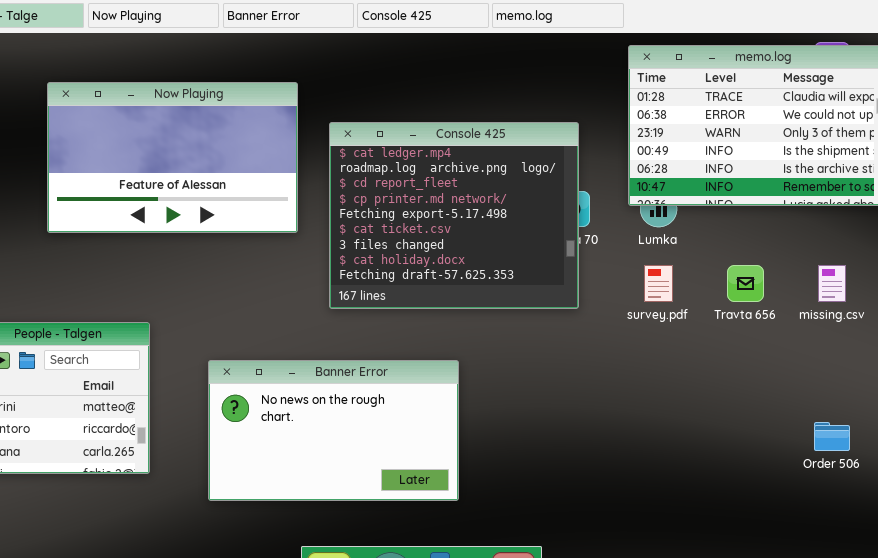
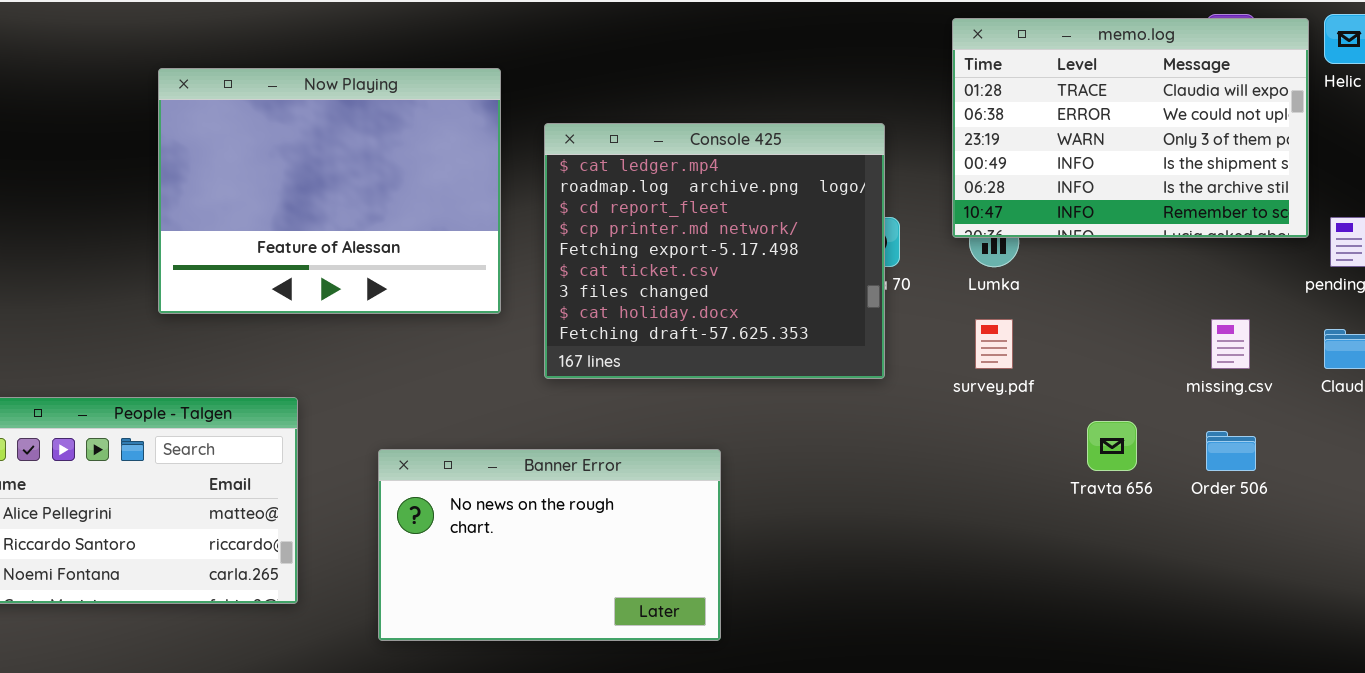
Now Playing: [47,82,298,233] -> [158,68,501,314], resized
Travta 656: [727,265,764,302] -> [1087,421,1137,471], moved
Order 506: [814,422,850,451] -> [1206,431,1256,471], moved

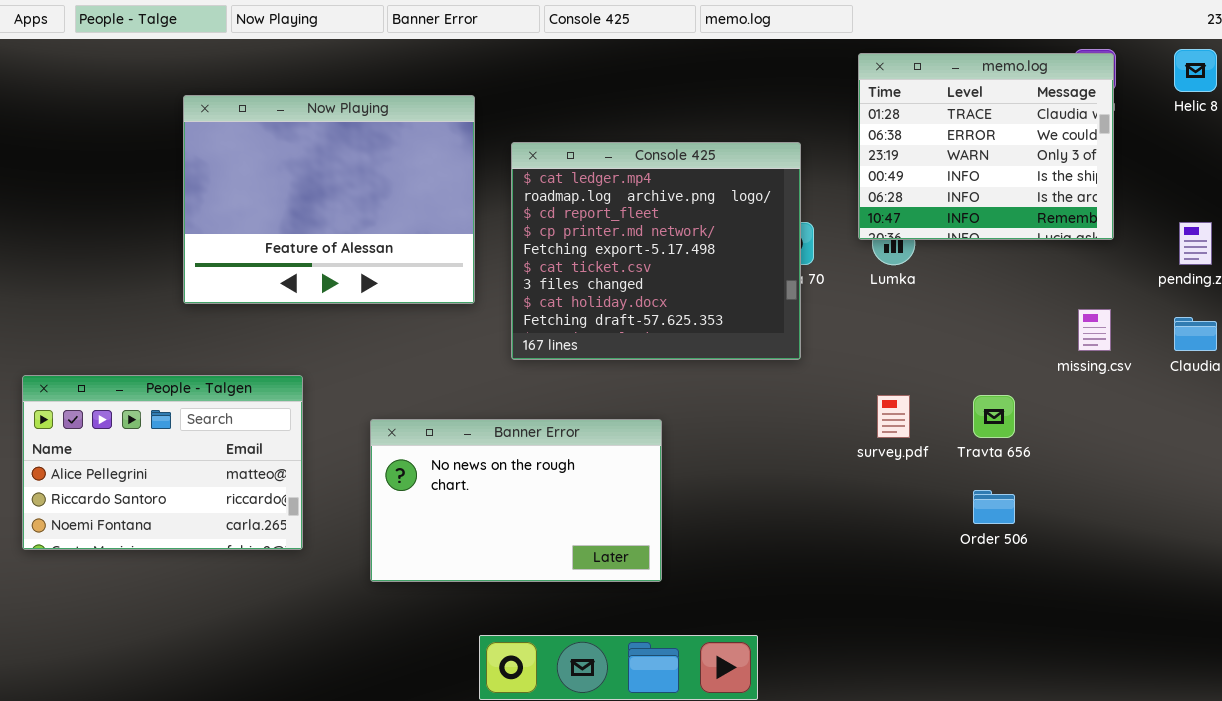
memo.log: [952,18,1309,238] -> [858,53,1114,240], resized
survey.pdf: [975,319,1013,369] -> [877,395,910,438], moved
Order 506: [1206,431,1256,471] -> [973,490,1015,524], moved

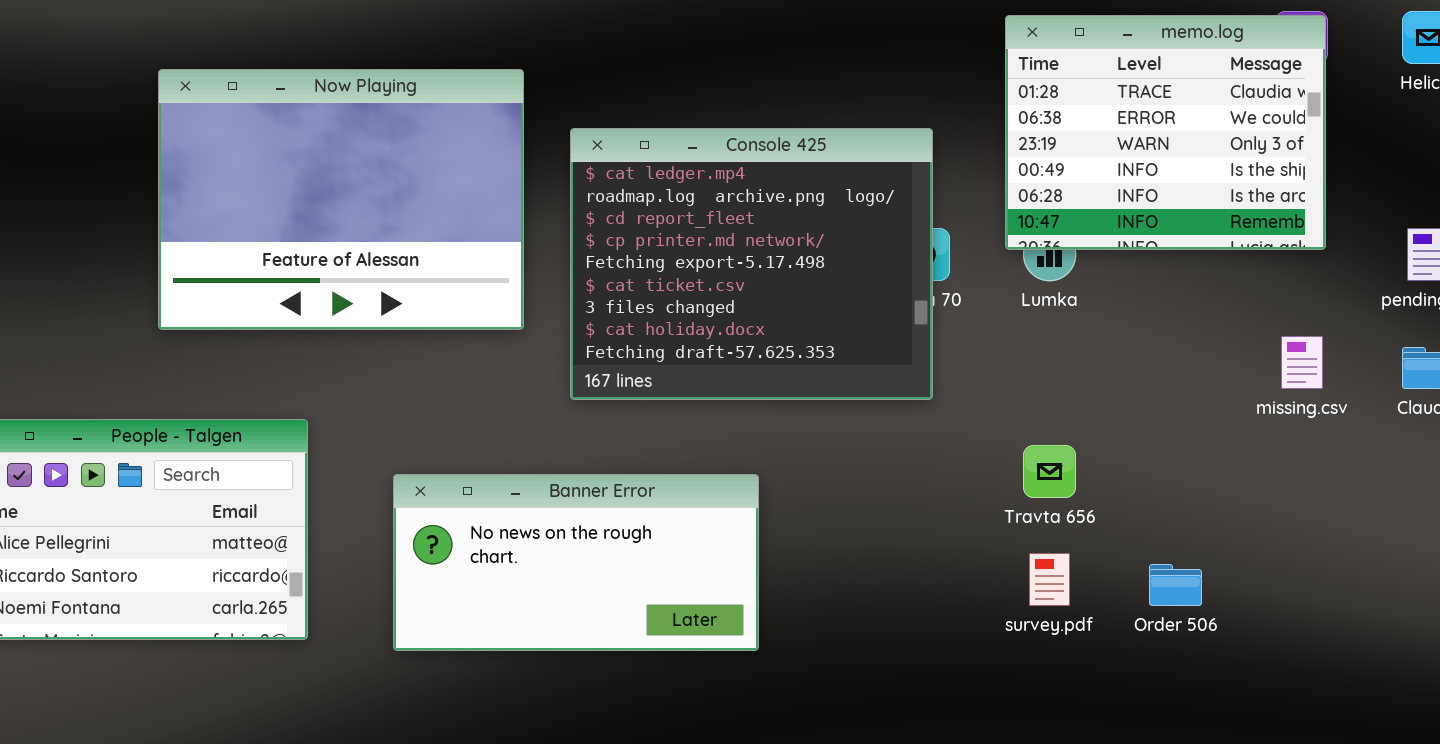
survey.pdf: [877,395,910,438] -> [1029,553,1070,606], moved
Travta 656: [973,395,1015,438] -> [1023,445,1076,498], moved
Banner Error: [370,419,662,582] -> [393,474,759,651], resized

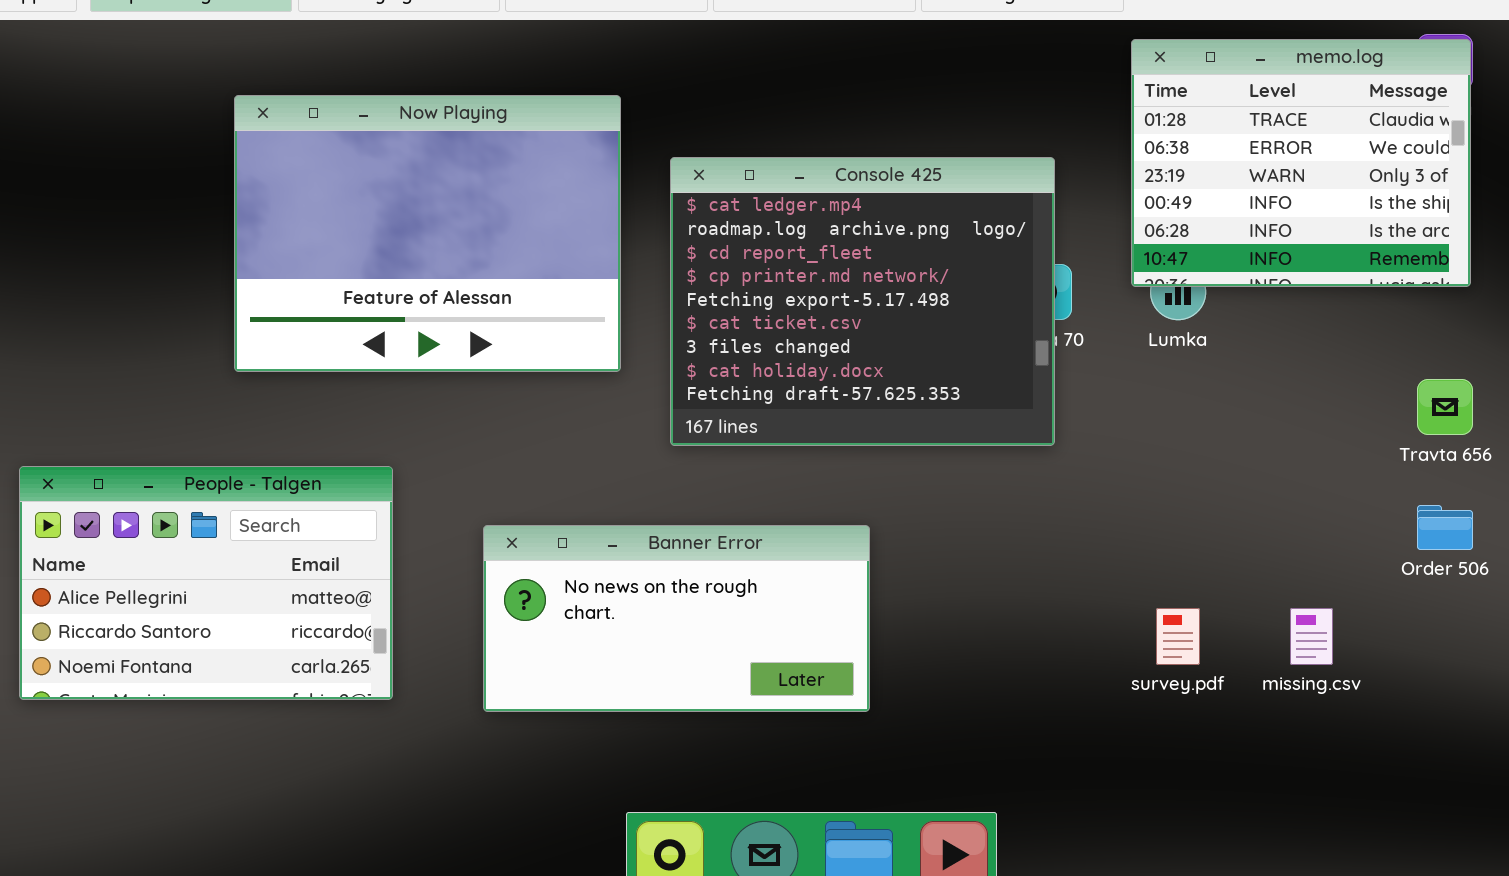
missing.csv: [1281,336,1323,389] -> [1290,608,1333,665], moved
Travta 656: [1023,445,1076,498] -> [1417,379,1473,435], moved
Order 506: [1149,564,1202,606] -> [1417,505,1473,550], moved

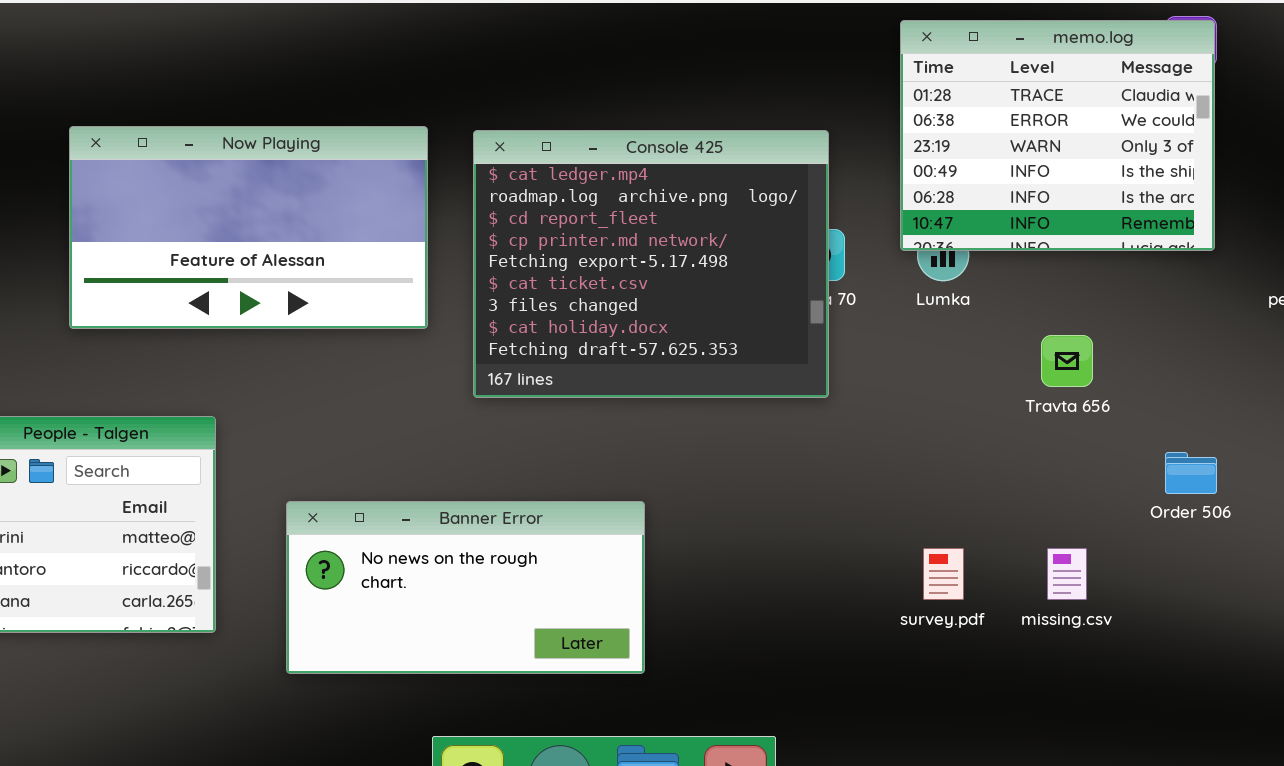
Now Playing: [234,95,621,372] -> [69,126,428,329], resized
Travta 656: [1417,379,1473,435] -> [1041,335,1093,387], moved
Banner Error: [483,525,870,712] -> [286,501,645,674], moved

